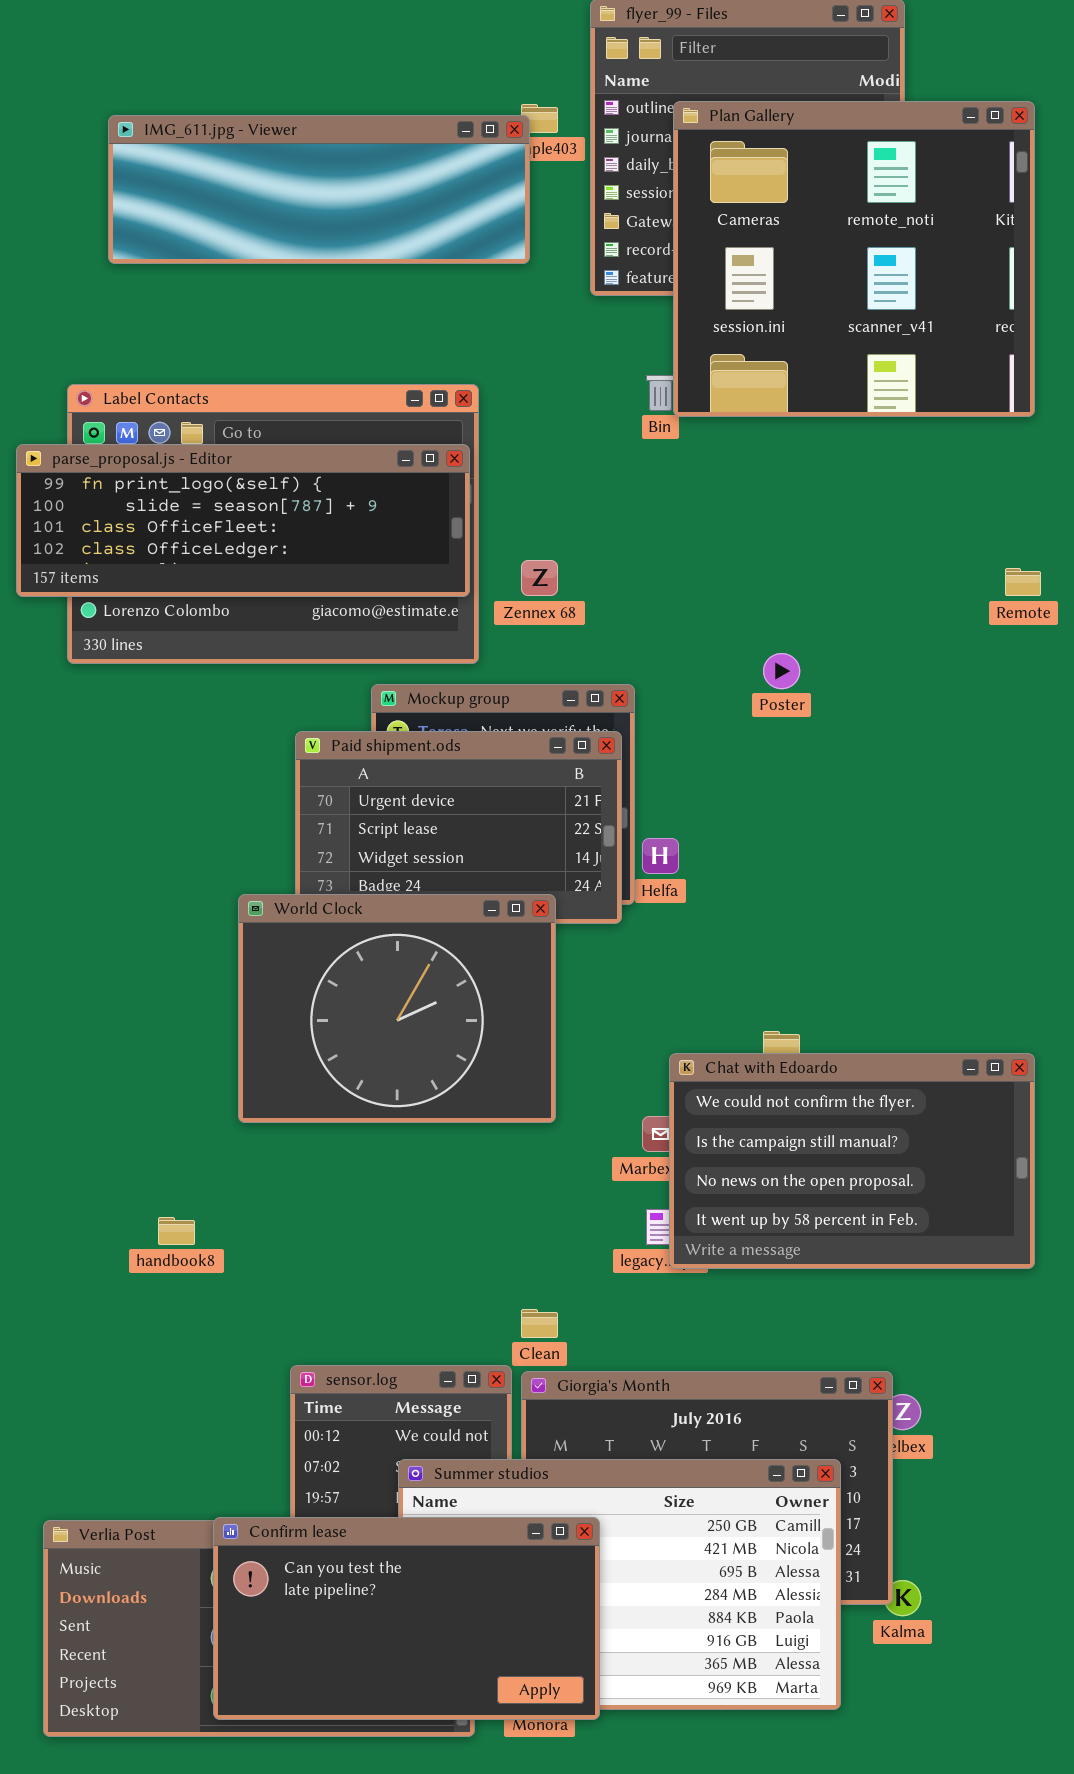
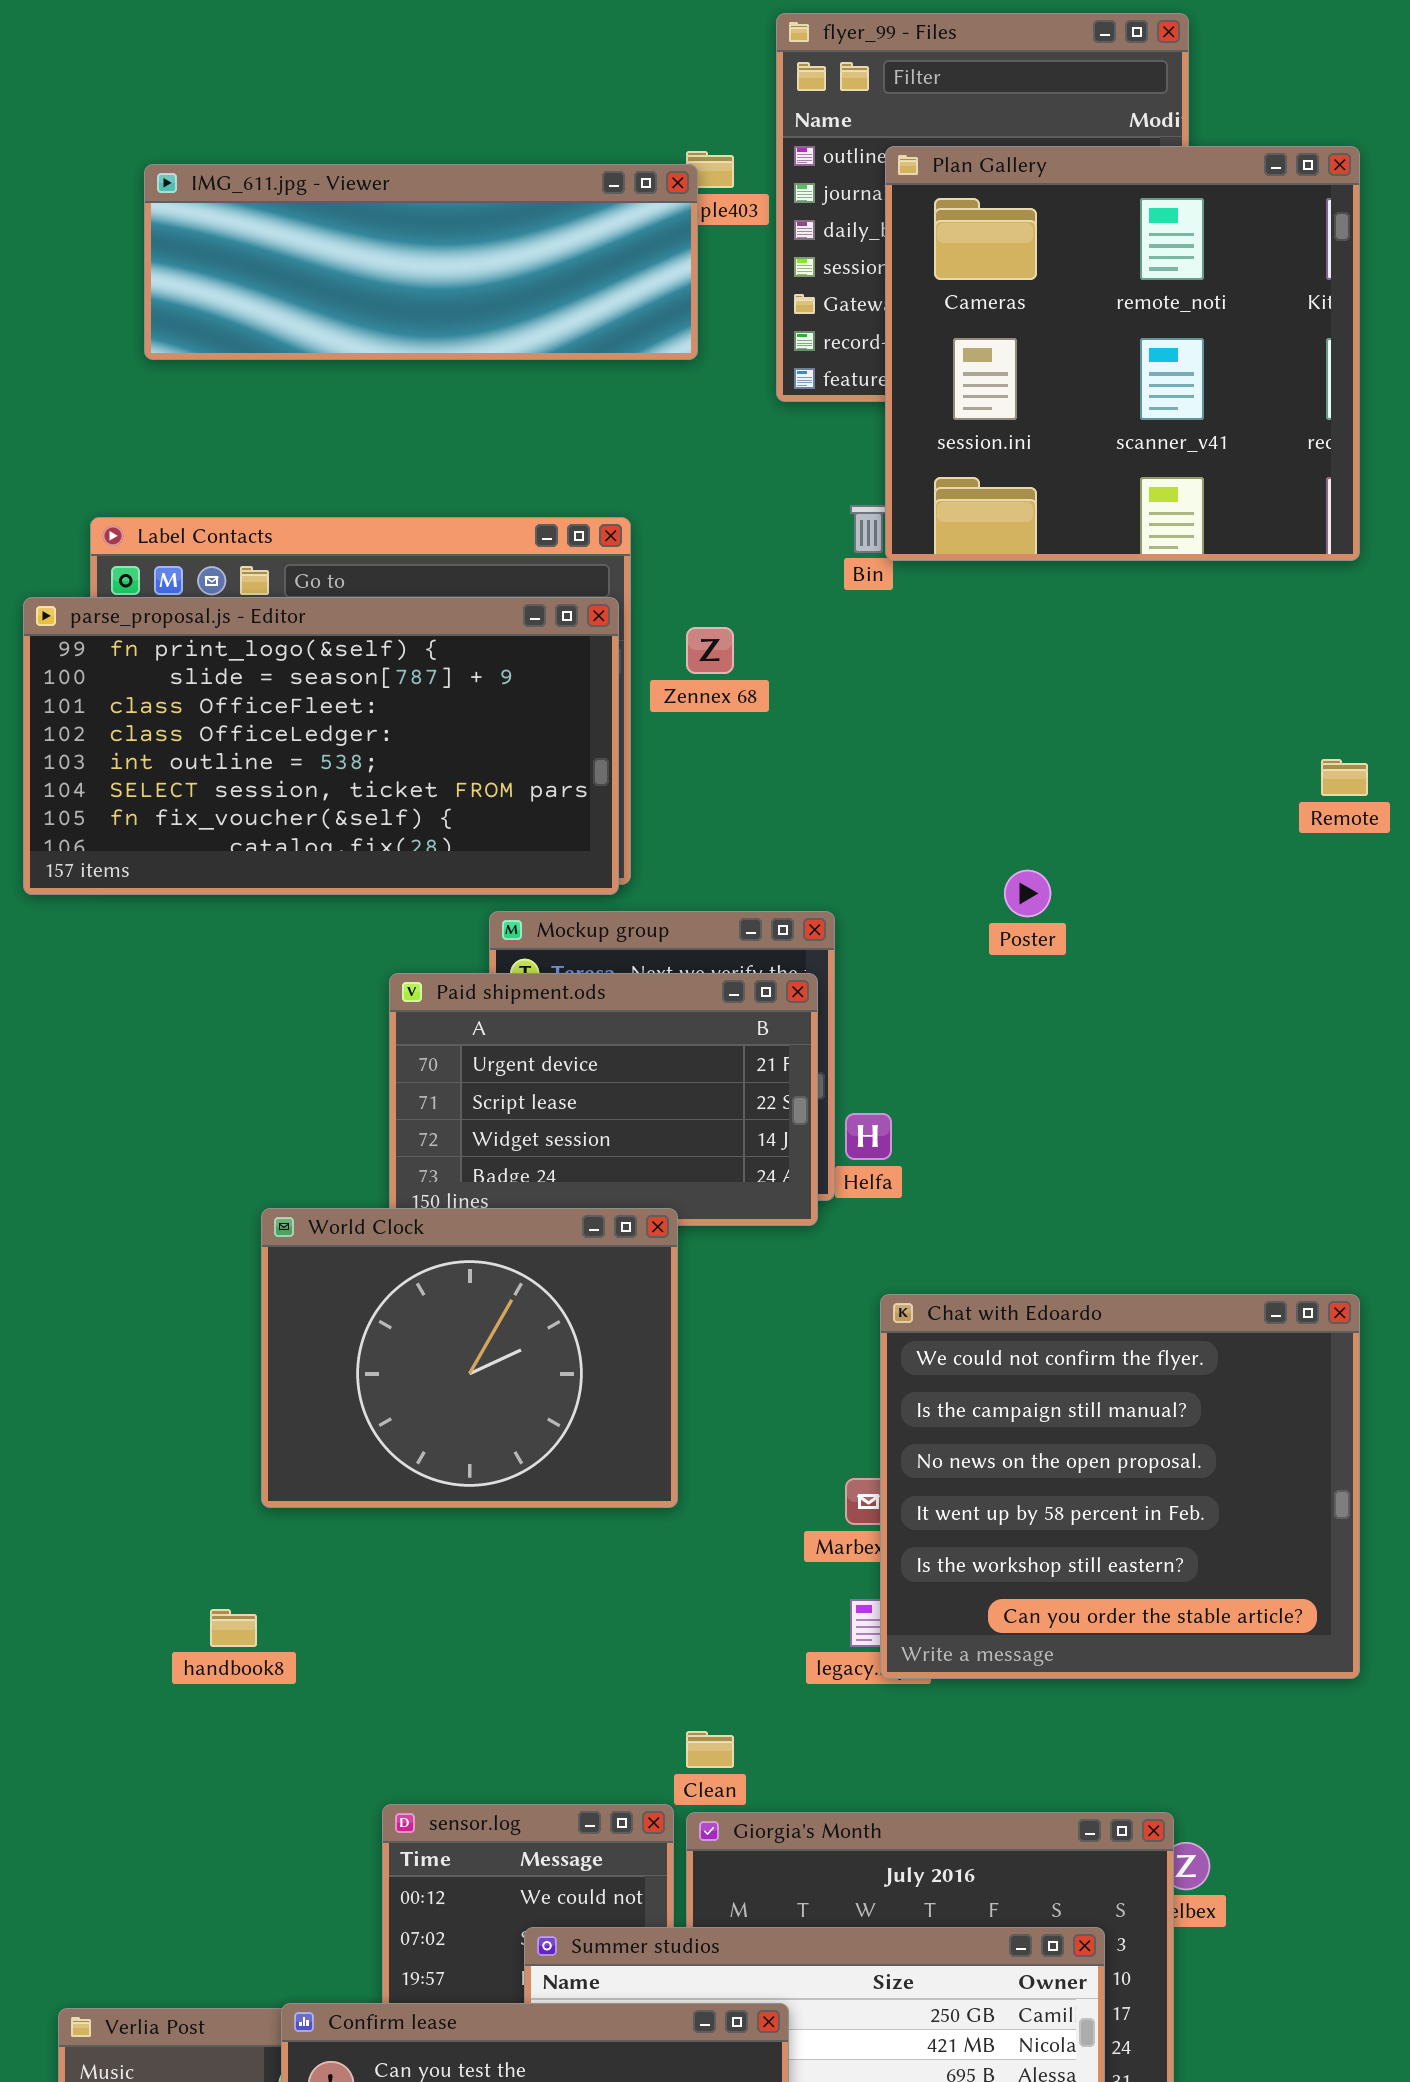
parse_proposal.js - Editor: [16,444,470,597] -> [23,597,619,895], resized
Zennex 68: [521,560,558,596] -> [686,627,734,674], moved
World Clock: [238,894,556,1123] -> [261,1208,678,1508], moved
Chat with Edoardo: [669,1053,1035,1269] -> [880,1294,1360,1679], resized

